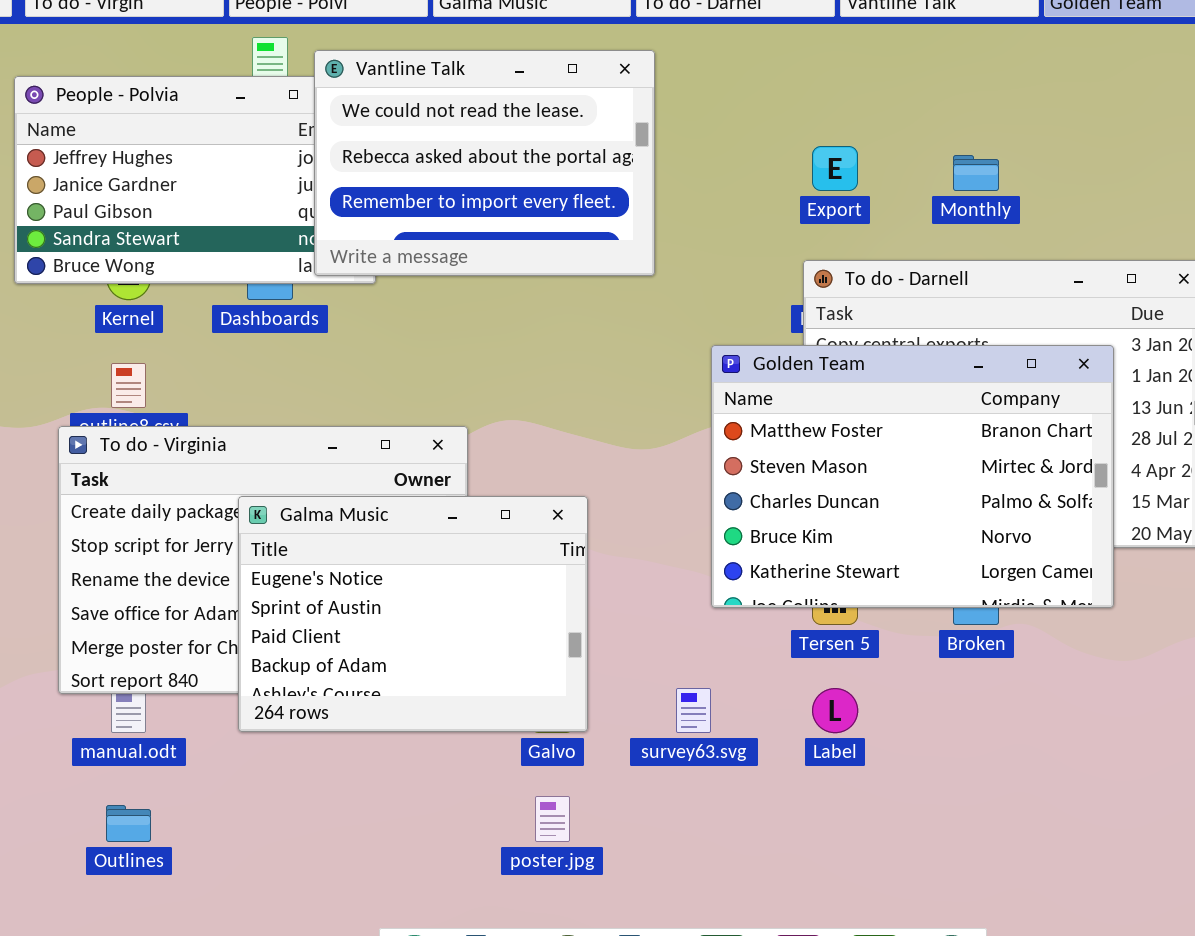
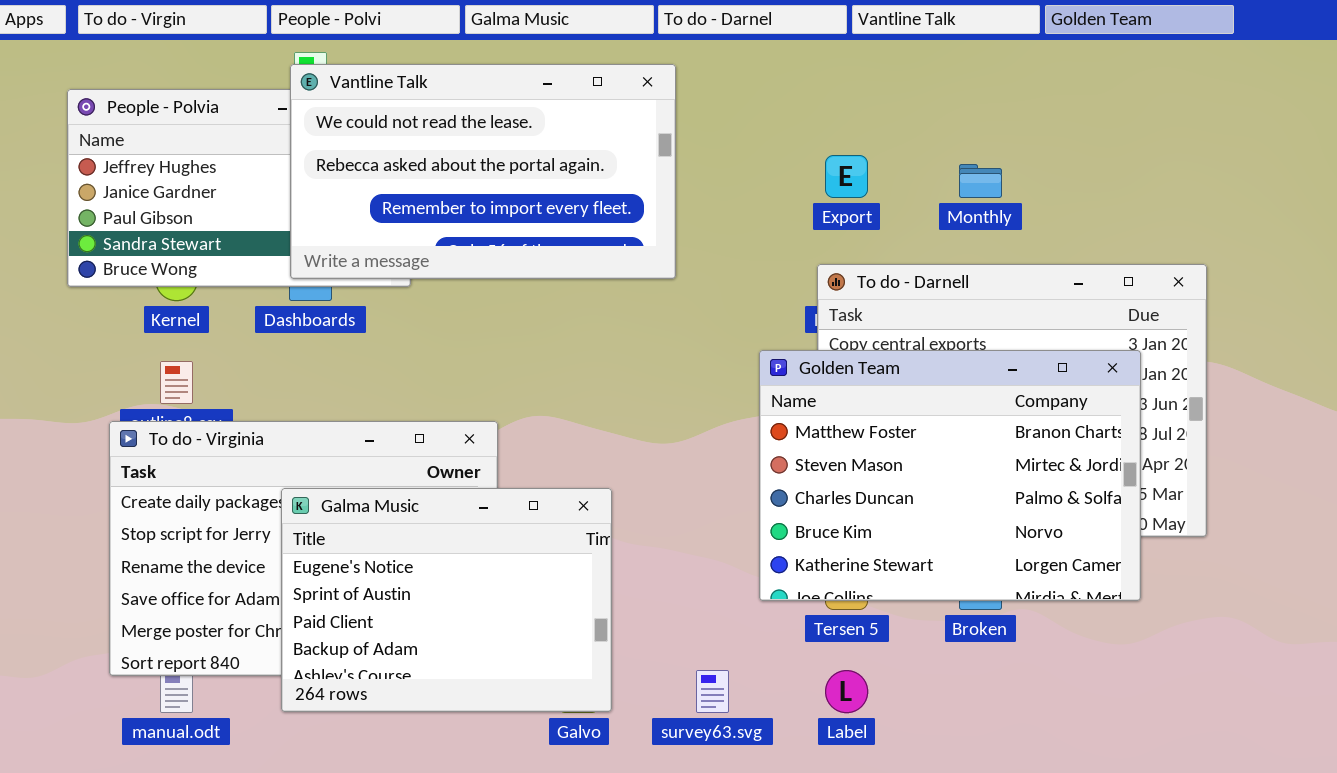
Vantline Talk: [314,50,655,276] -> [290,64,676,279], resized
Golden Team: [711,345,1114,608] -> [759,350,1141,601], moved

